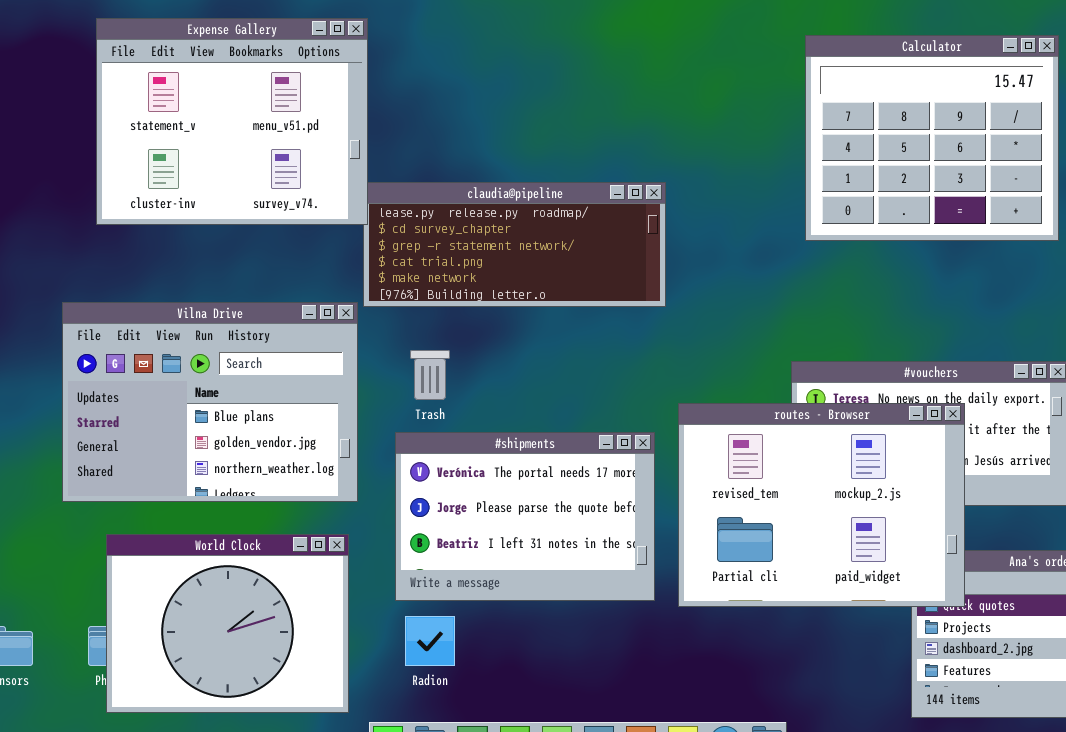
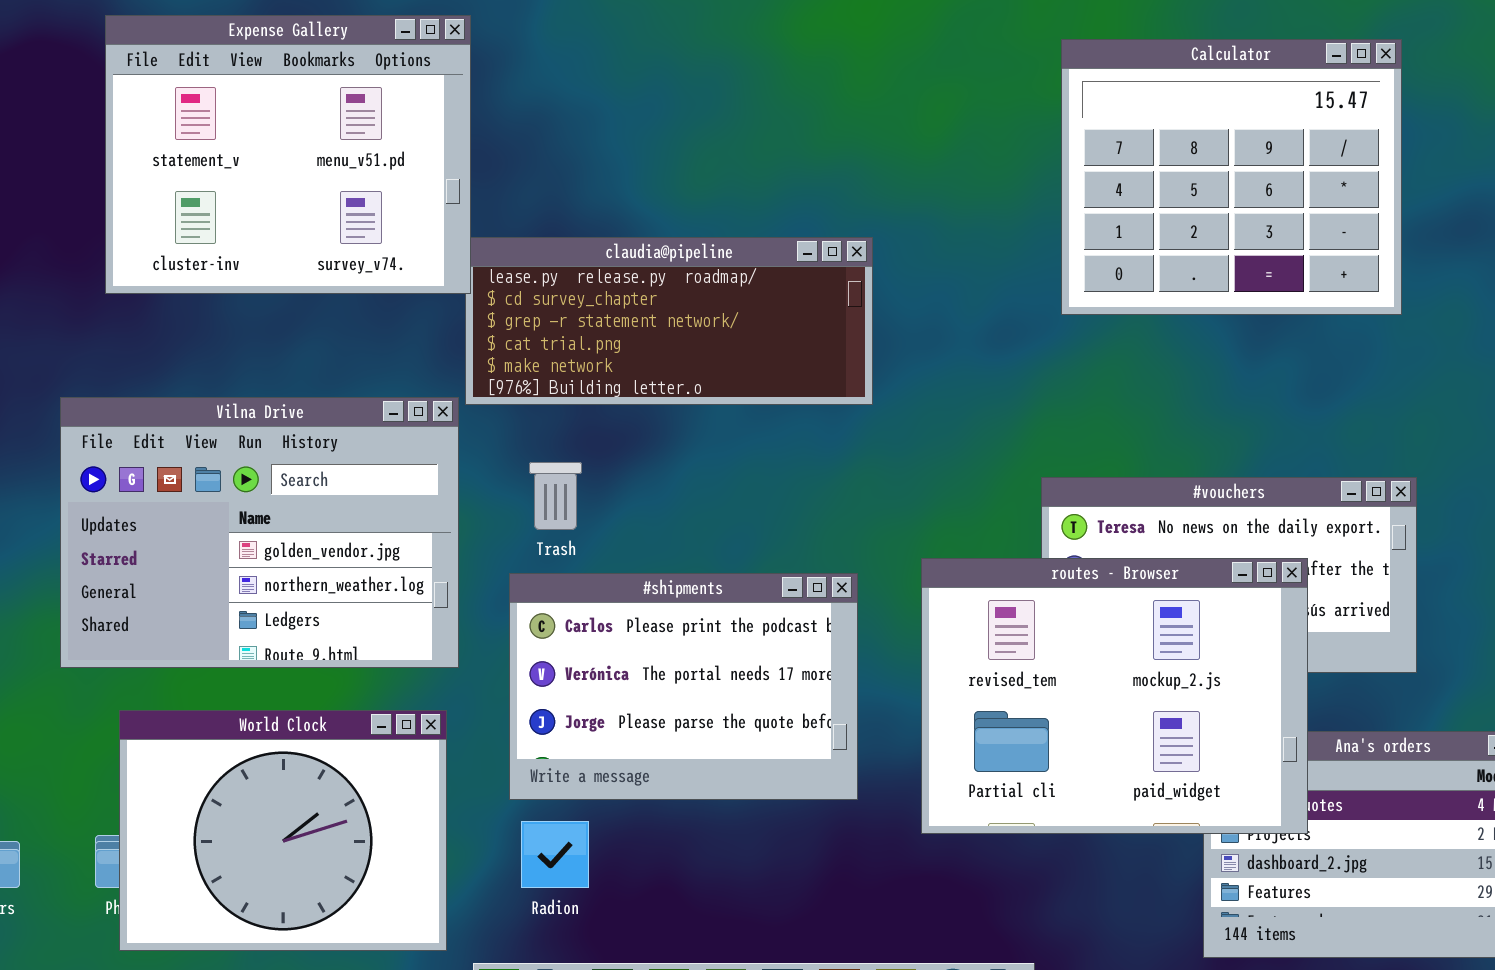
Vilna Drive: [62,302,358,502] -> [60,397,459,668], scrolled down 1 row
routes - Browser: [678,403,965,607] -> [921,558,1308,834], moved
#shipments: [395,432,655,601] -> [509,573,858,800], scrolled up 1 row

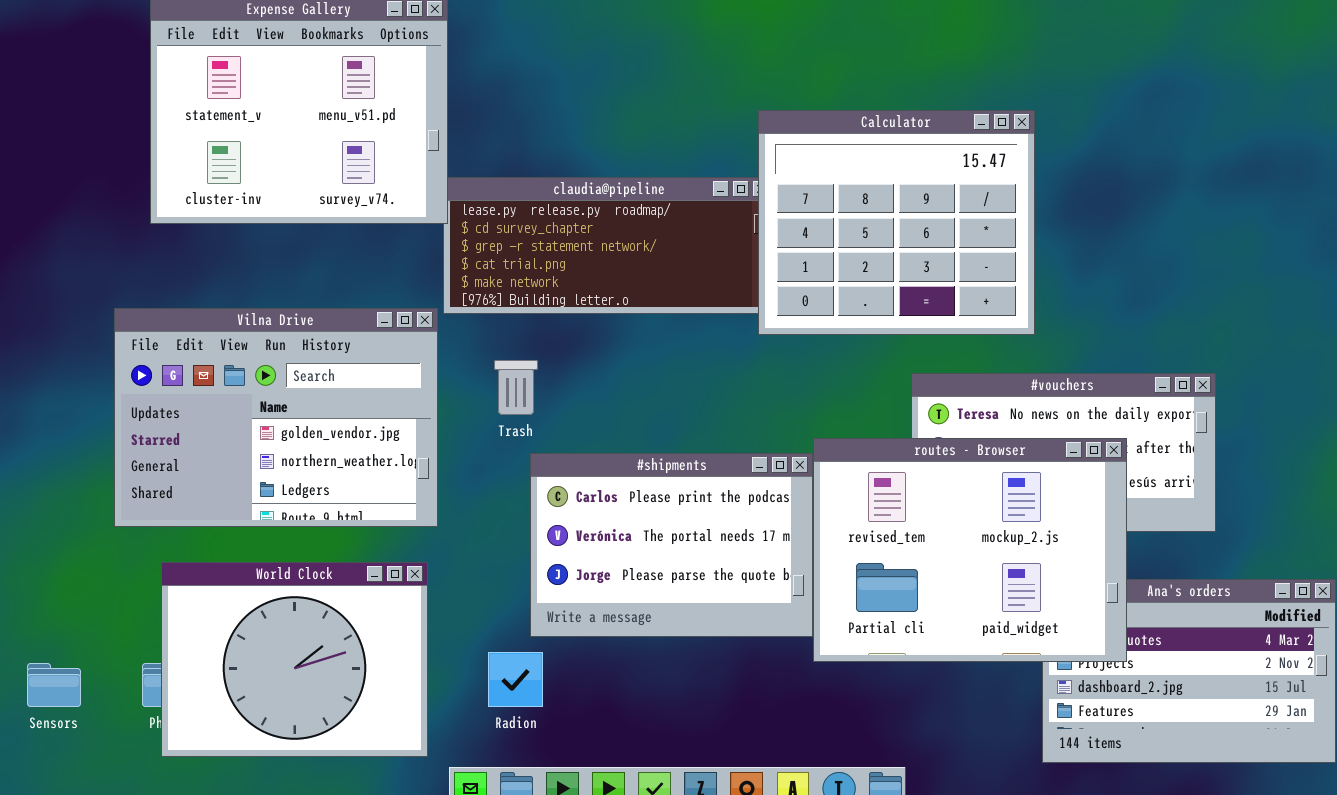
Calculator: [1061,39,1402,315] -> [758,110,1035,335], moved
#shipments: [509,573,858,800] -> [530,453,813,637], moved

